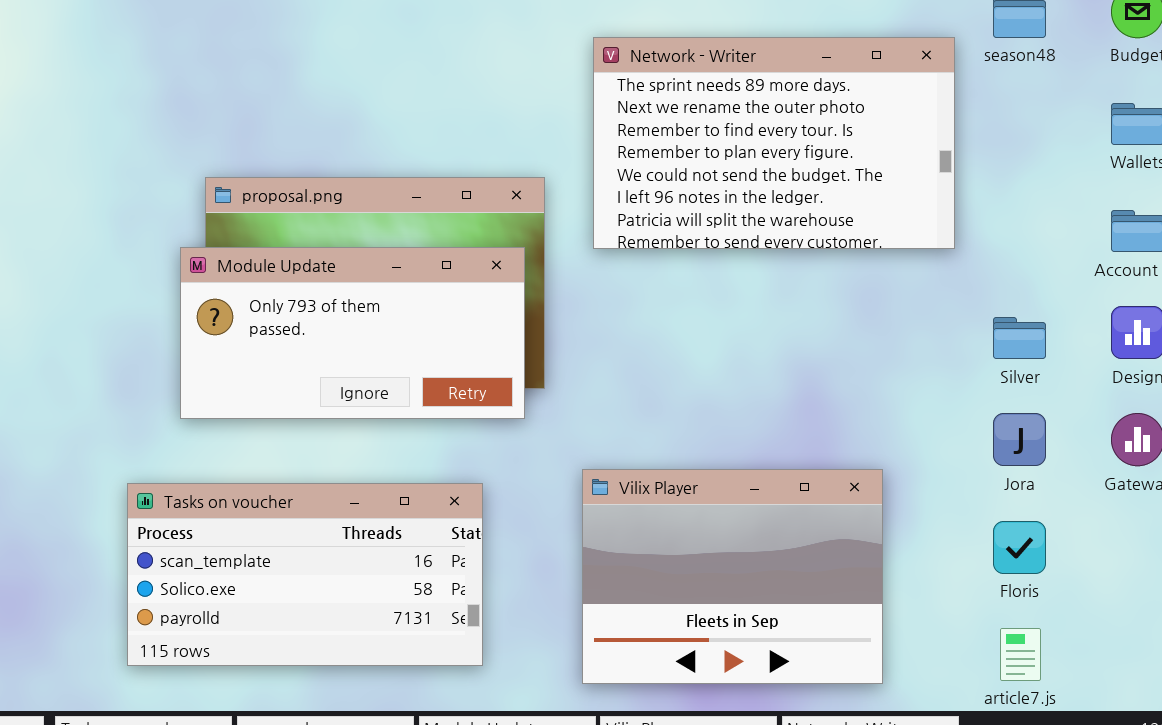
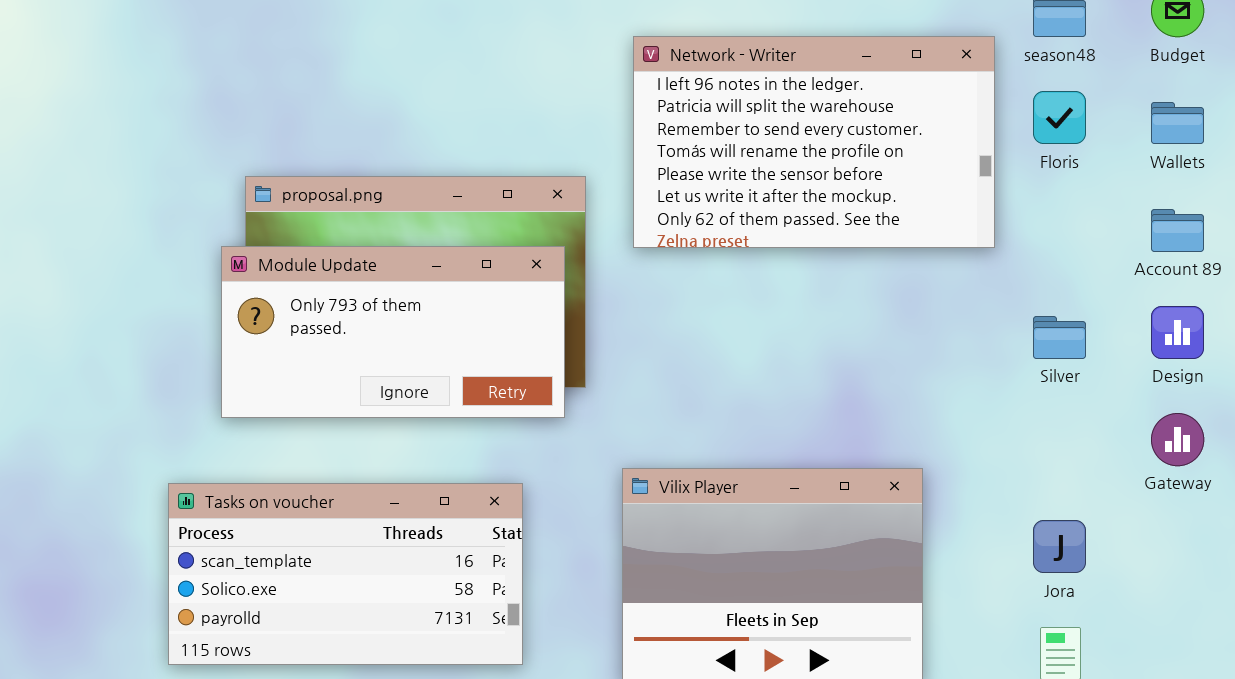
Network - Writer: [593,37,955,249] -> [633,36,995,248], scrolled down 5 rows
Jora: [993,413,1046,466] -> [1033,520,1086,573], moved
Floris: [993,521,1046,574] -> [1033,91,1086,144], moved

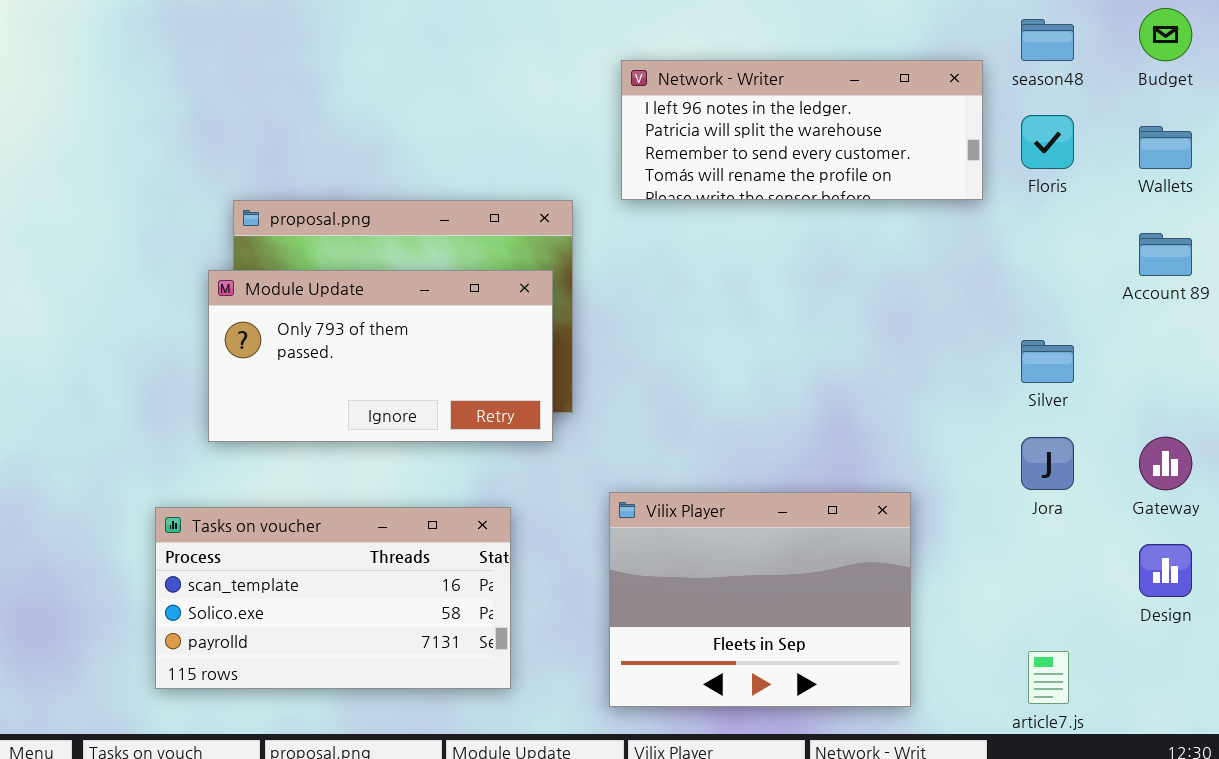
Network - Writer: [633,36,995,248] -> [621,60,983,200], resized
Design: [1151,306,1204,359] -> [1139,544,1192,597], moved
Jora: [1033,520,1086,573] -> [1021,437,1074,490], moved

